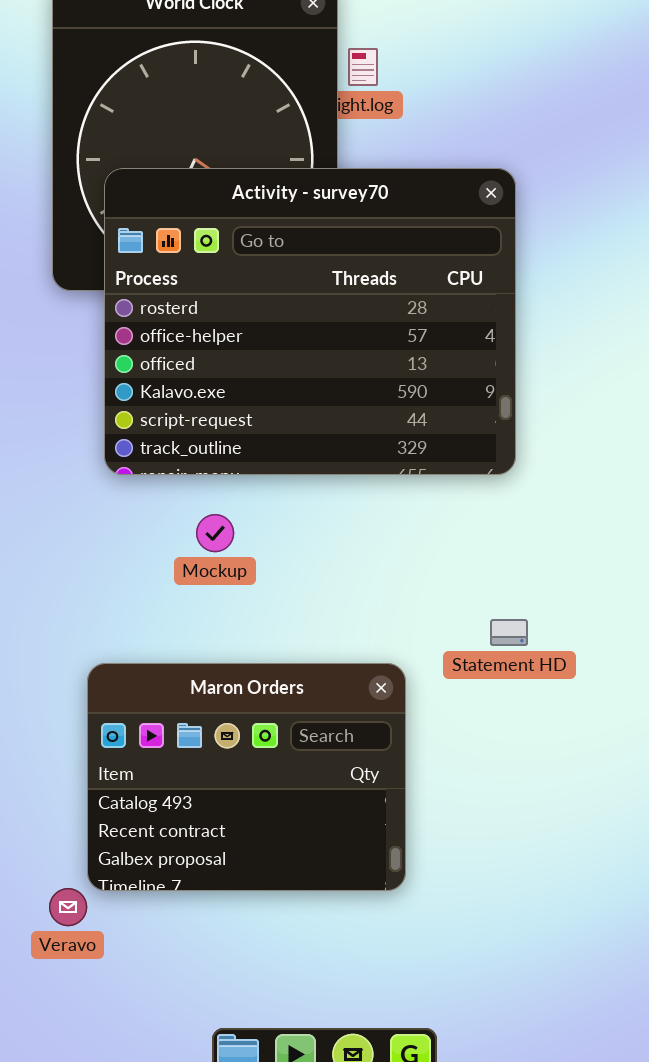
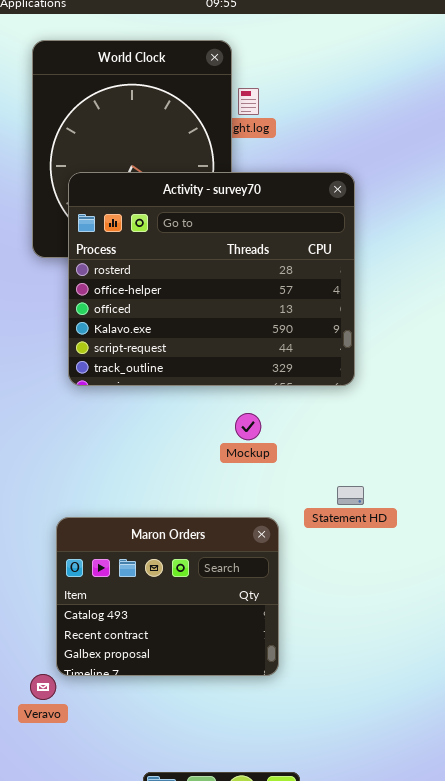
Mockup: [196,514,234,552] -> [235,413,261,440], moved

